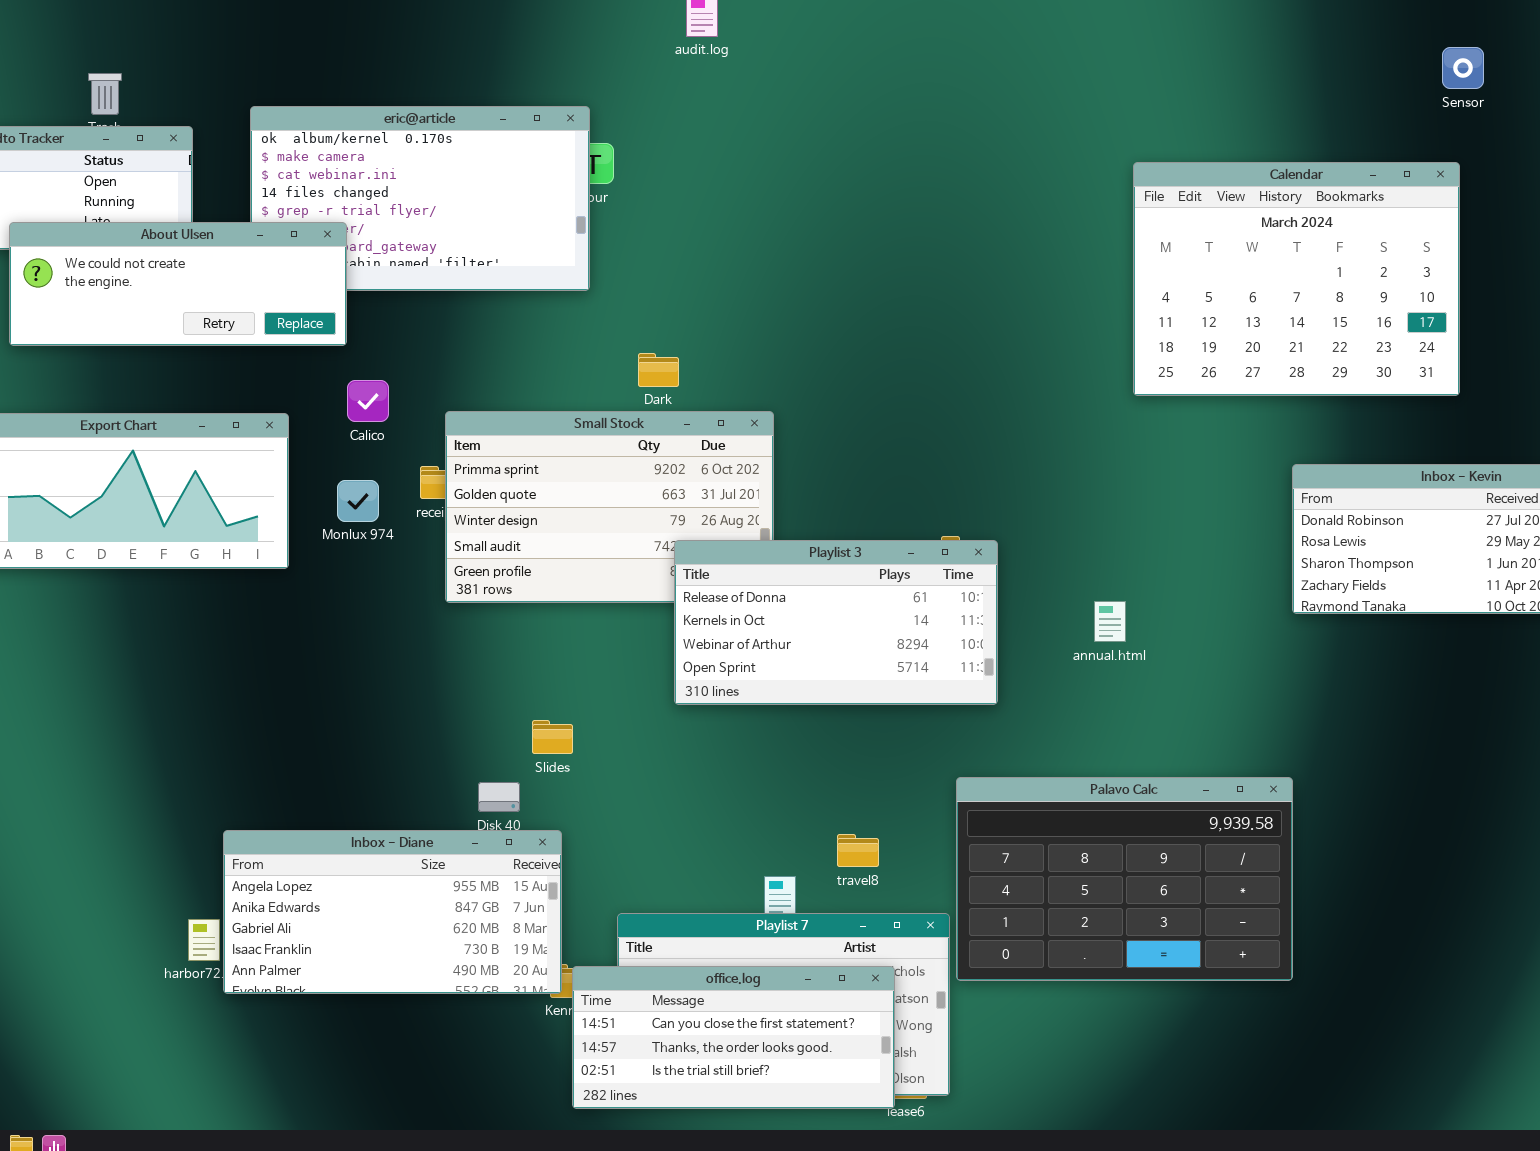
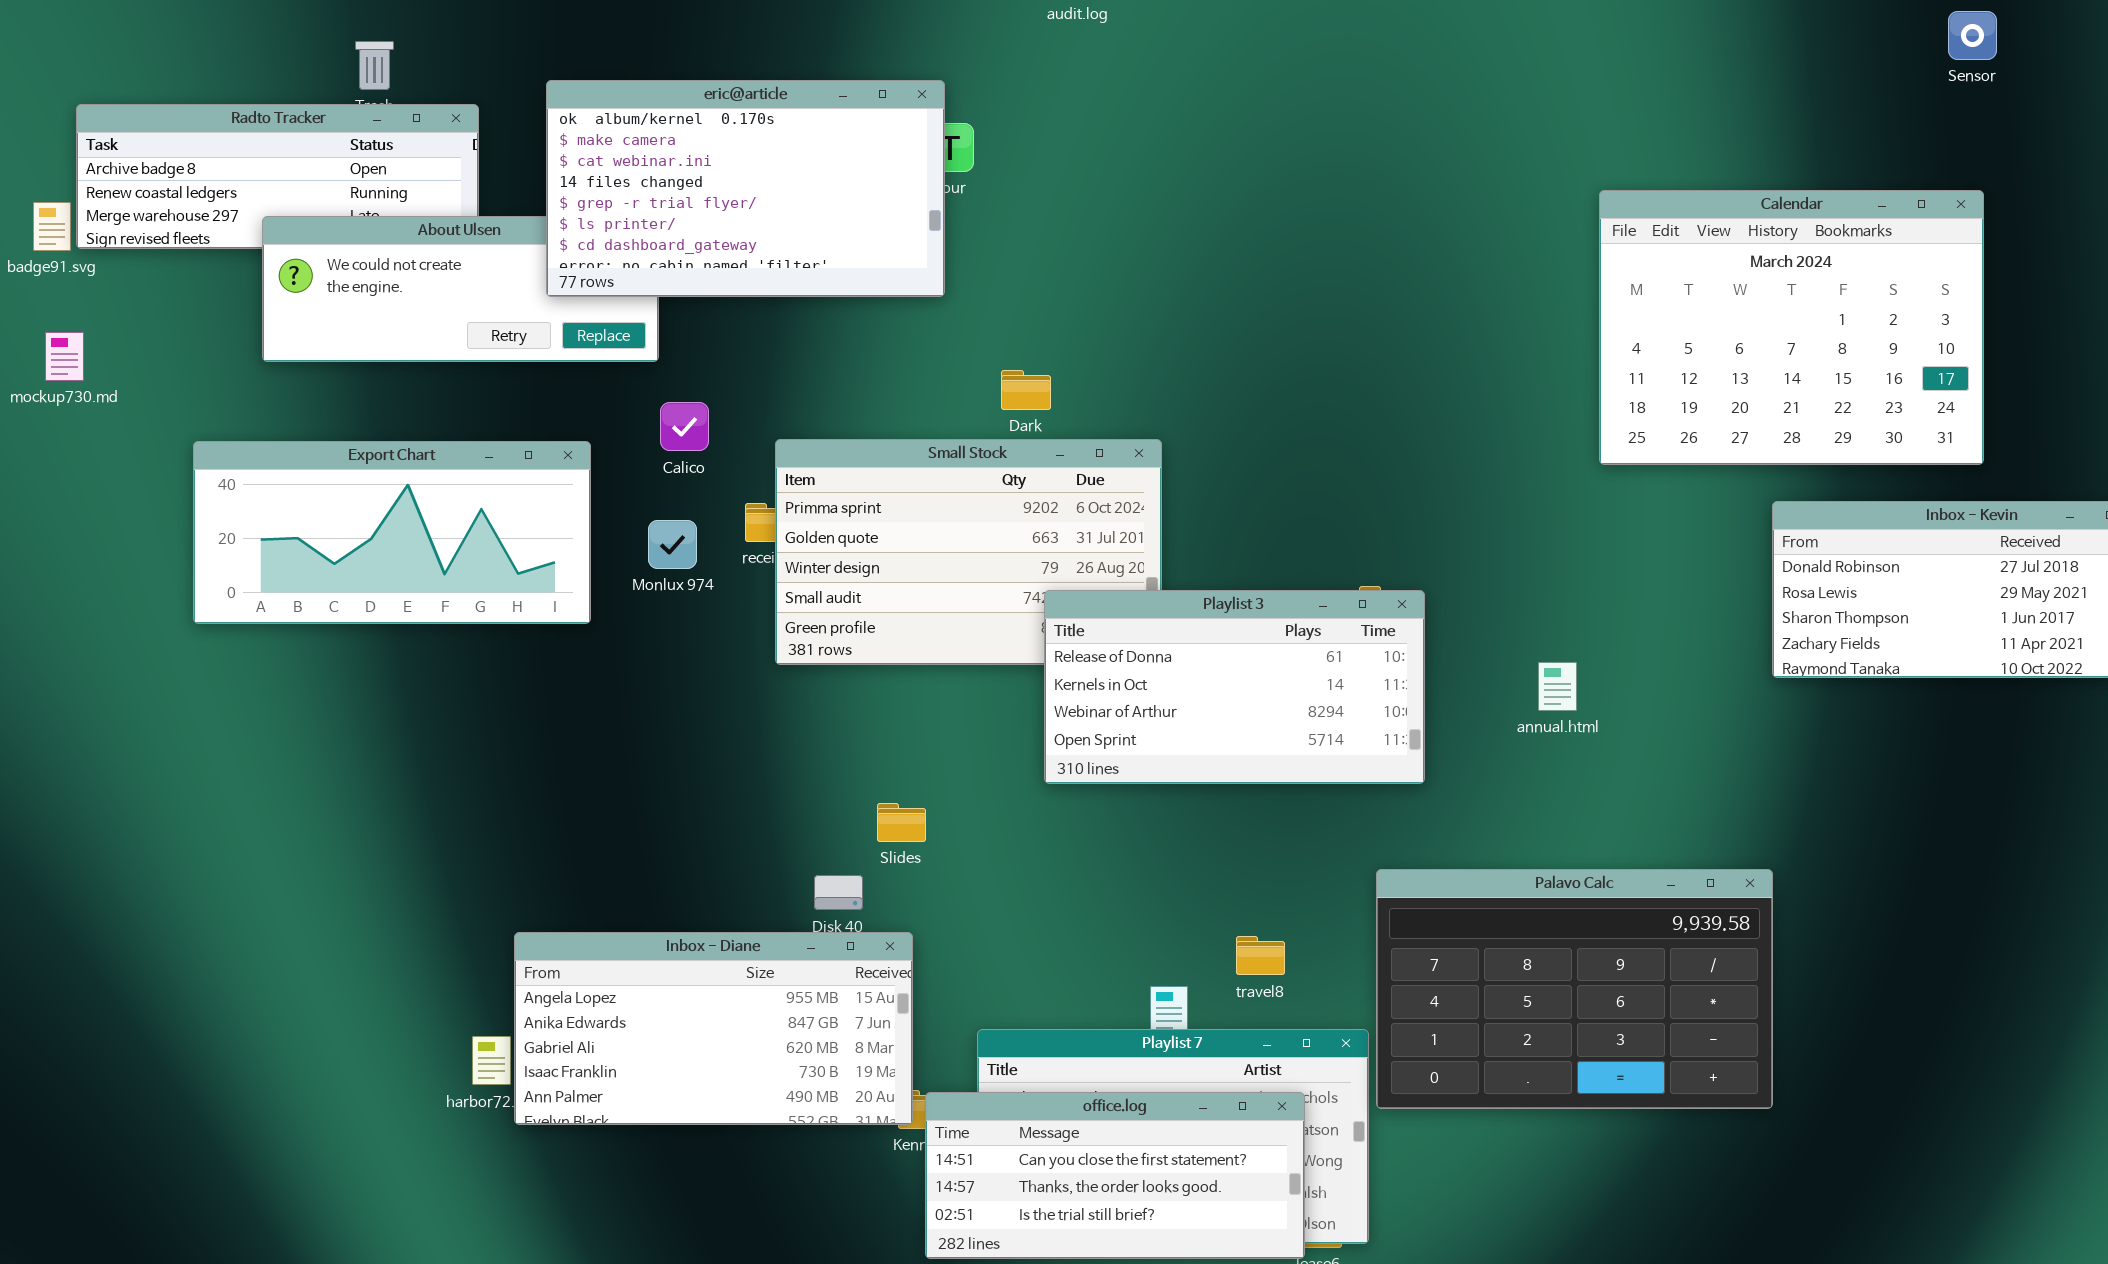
eric@article: [250,106,590,291] -> [546,80,945,297], raised
Calendar: [1133,162,1460,396] -> [1599,190,1984,465], moved

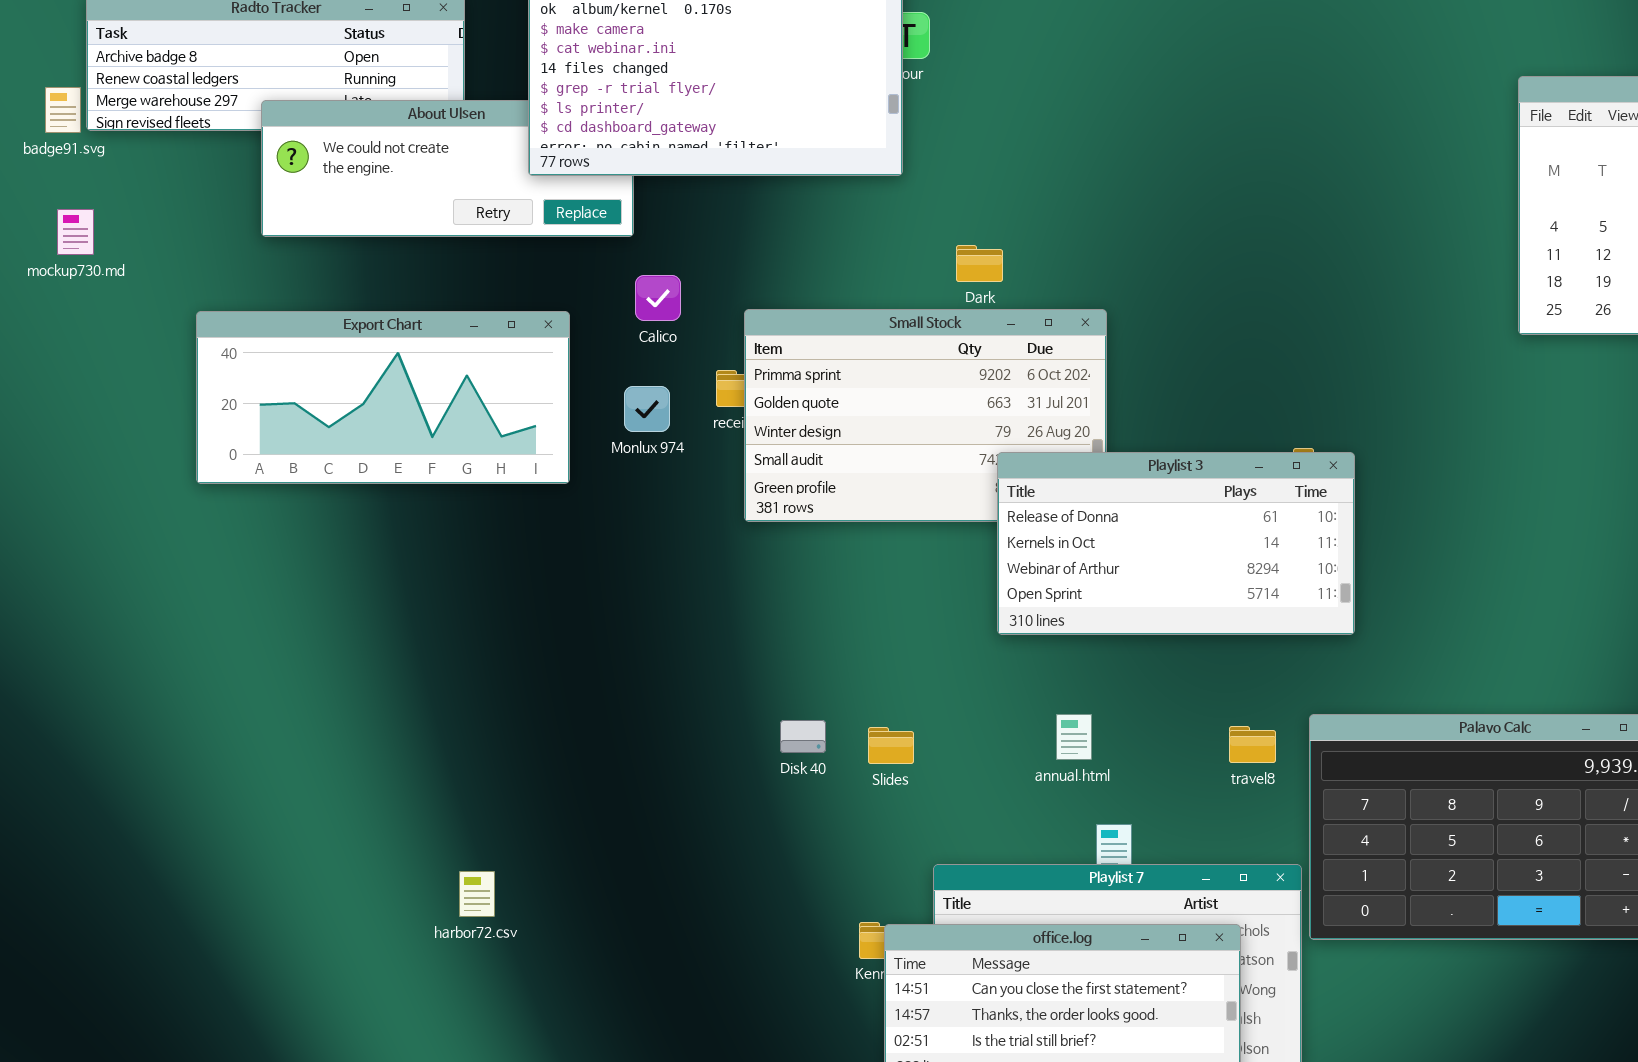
annual.html: [1538,662,1577,711] -> [1056,714,1092,760], moved
Slides: [877,803,926,842] -> [868,727,914,764], moved
Inbox - Diane: [514,932,913,1125] -> none, closed
travel8: [1236,936,1285,975] -> [1229,726,1276,763], moved

